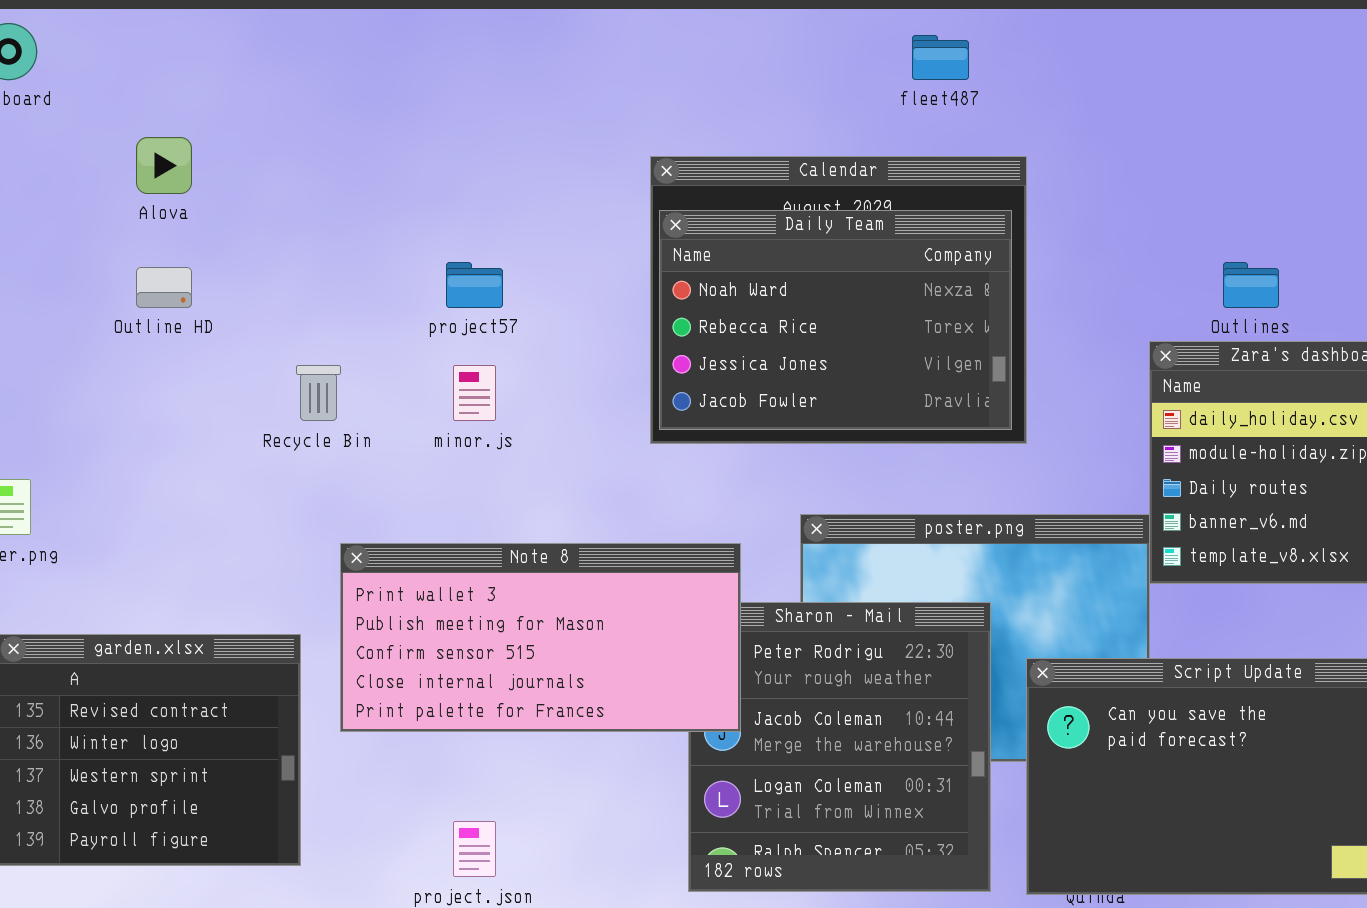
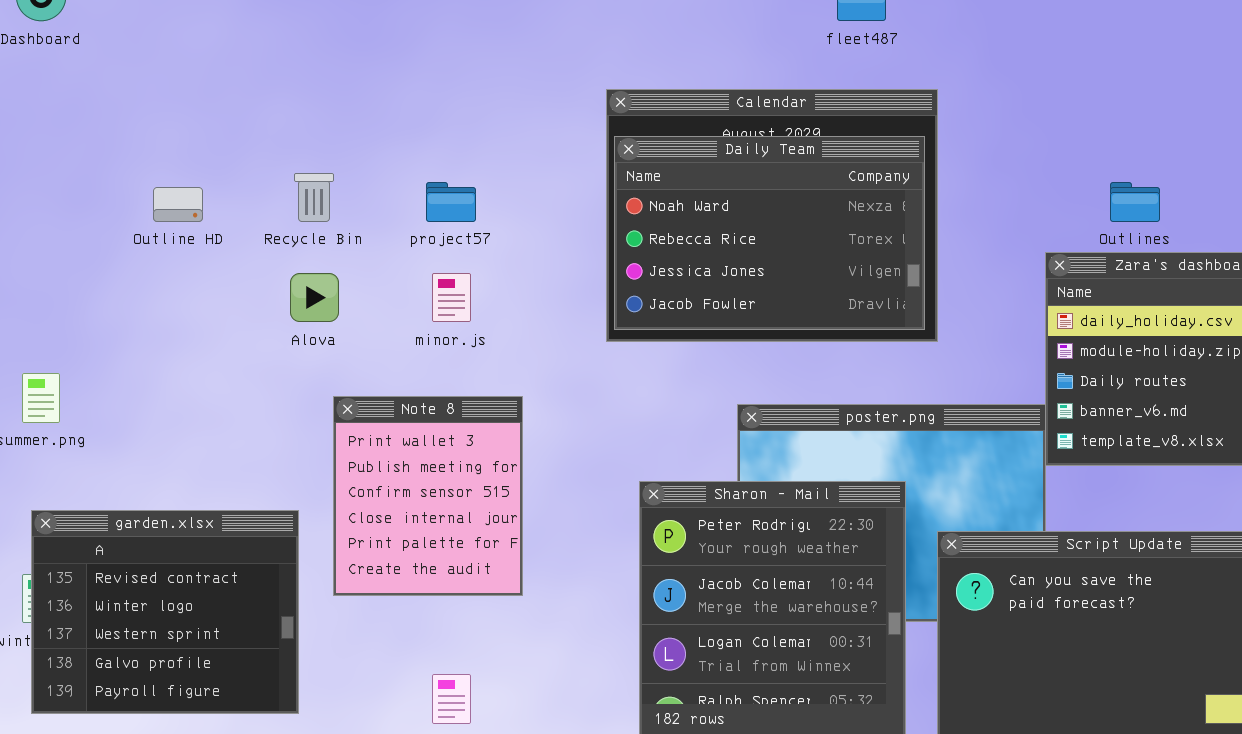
Alova: [136,137,192,194] -> [290,273,339,322], moved
Recycle Bin: [296,365,341,421] -> [294,173,334,222], moved
Note 8: [340,543,741,732] -> [333,396,523,596], resized

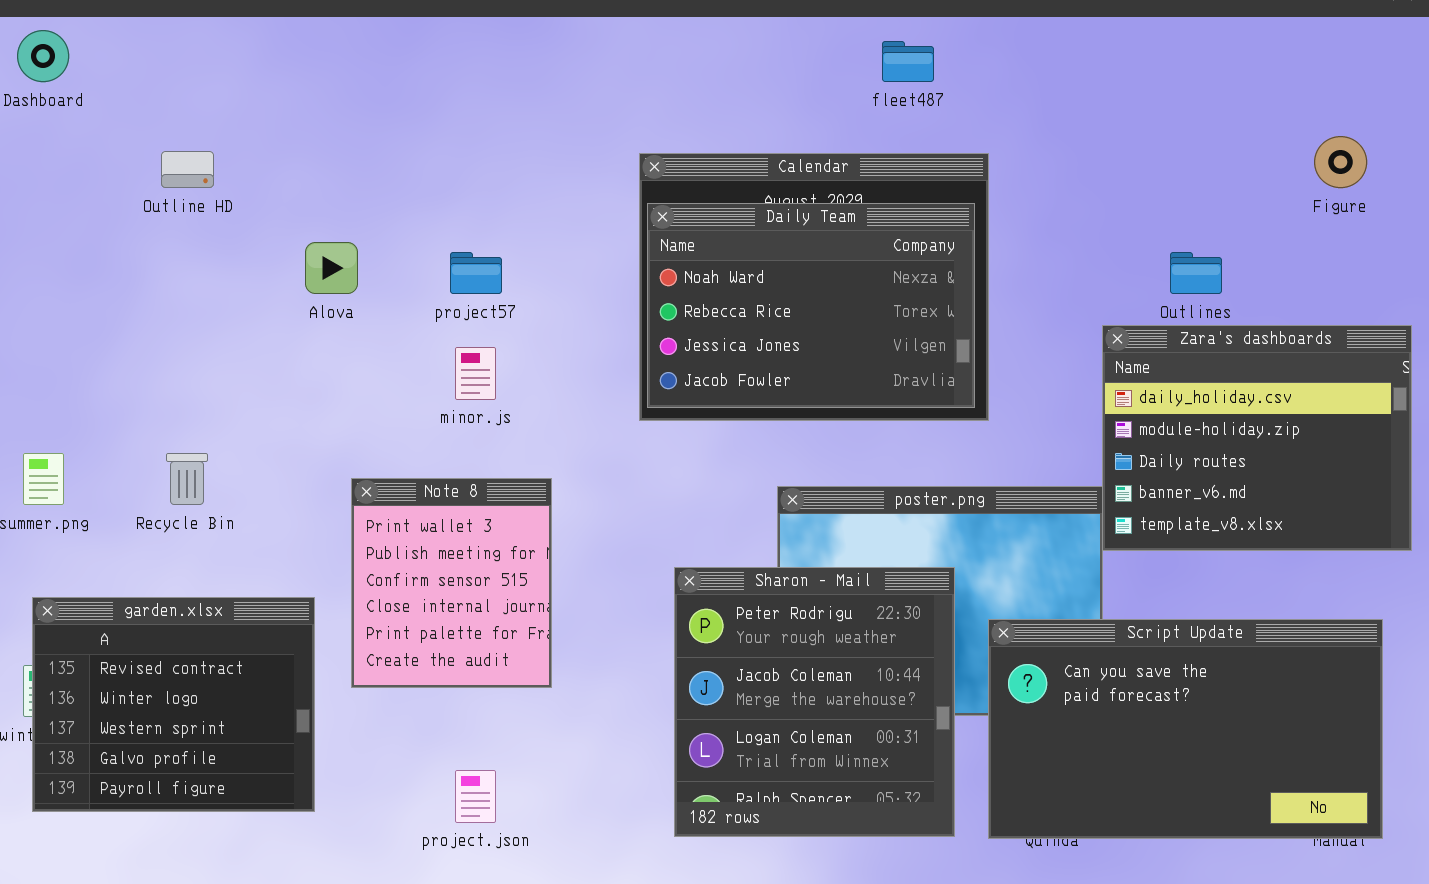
Recycle Bin: [294,173,334,222] -> [166,453,208,505], moved
Outline HD: [153,187,203,222] -> [161,151,214,188], moved
Alova: [290,273,339,322] -> [305,242,358,294], moved

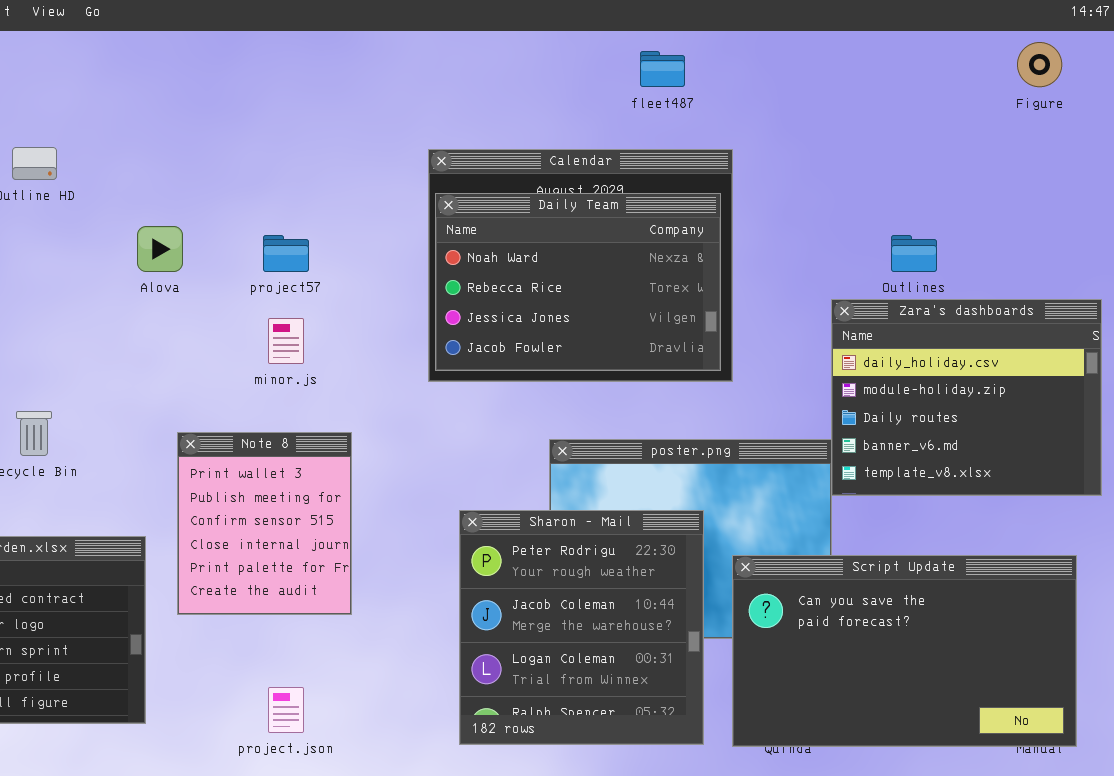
Figure: [1314,136,1367,188] -> [1017,42,1062,87], moved

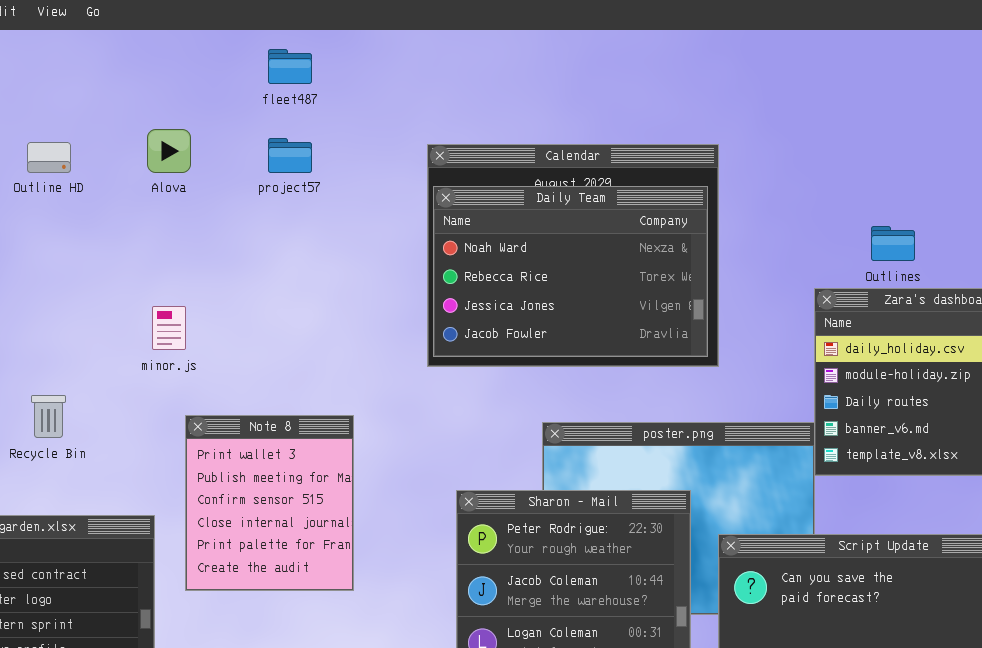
fleet487: [640,51,685,87] -> [268,49,312,84], moved
Alova: [137,226,183,272] -> [147,129,191,173], moved
project57: [263,235,309,272] -> [268,138,312,173], moved
minor.js: [268,318,304,364] -> [152,306,186,350], moved

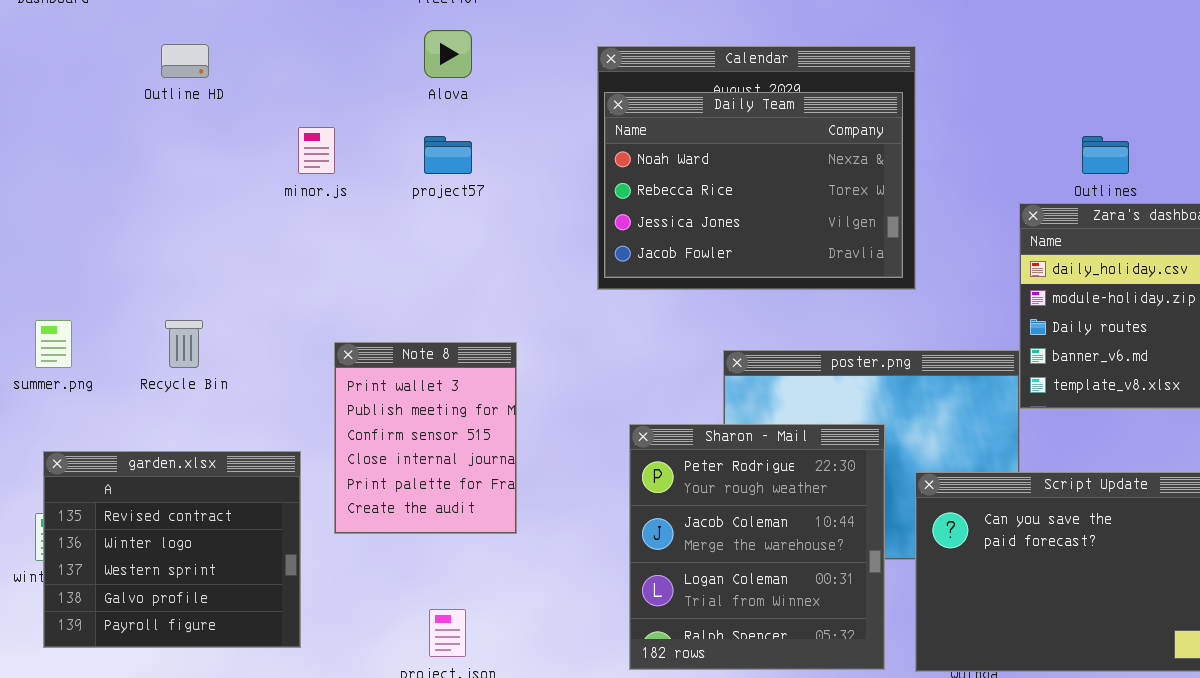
Alova: [147,129,191,173] -> [424,30,472,78], moved
project57: [268,138,312,173] -> [424,136,472,174], moved
minor.js: [152,306,186,350] -> [298,127,335,174], moved

